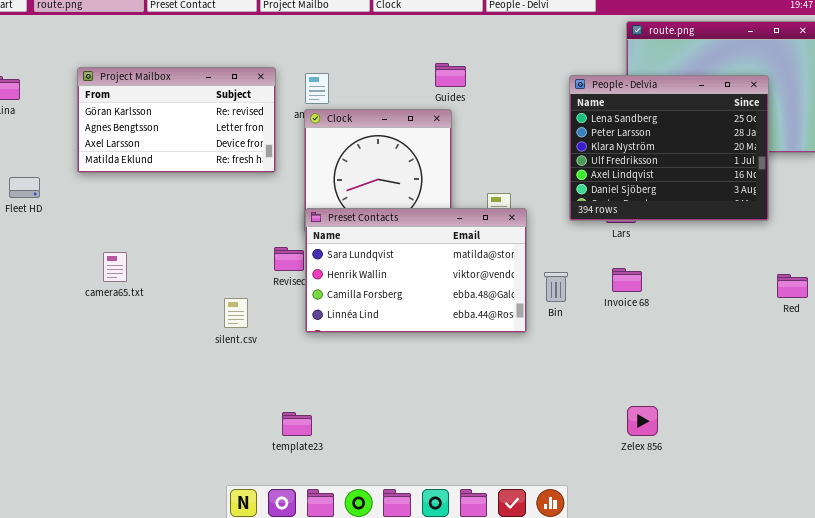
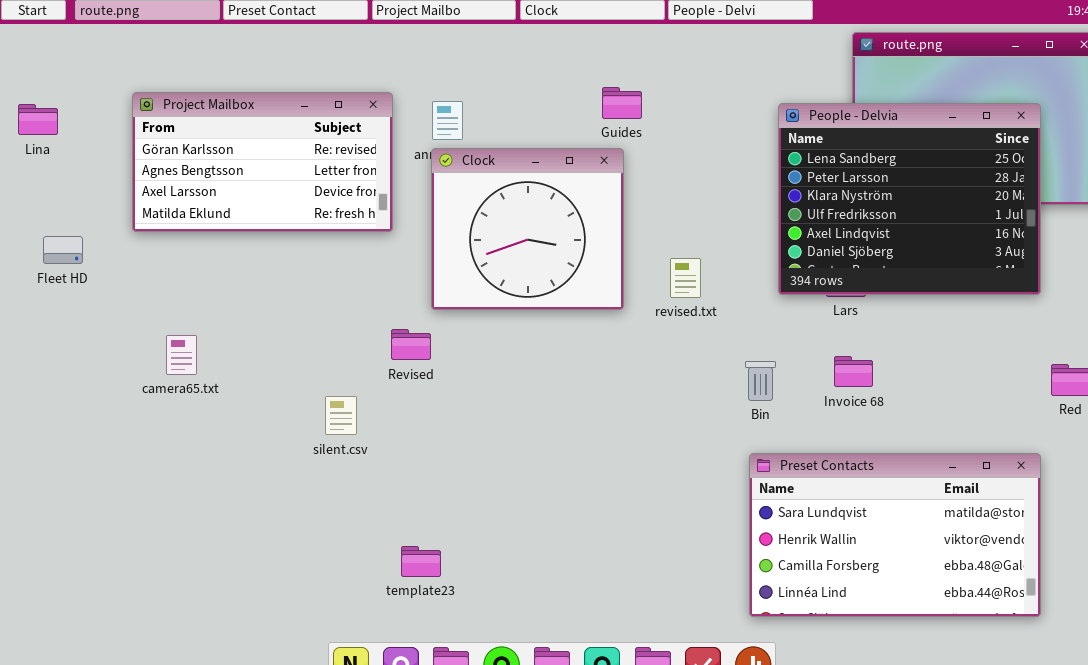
Preset Contacts: [305,208,527,333] -> [749,453,1041,617], moved

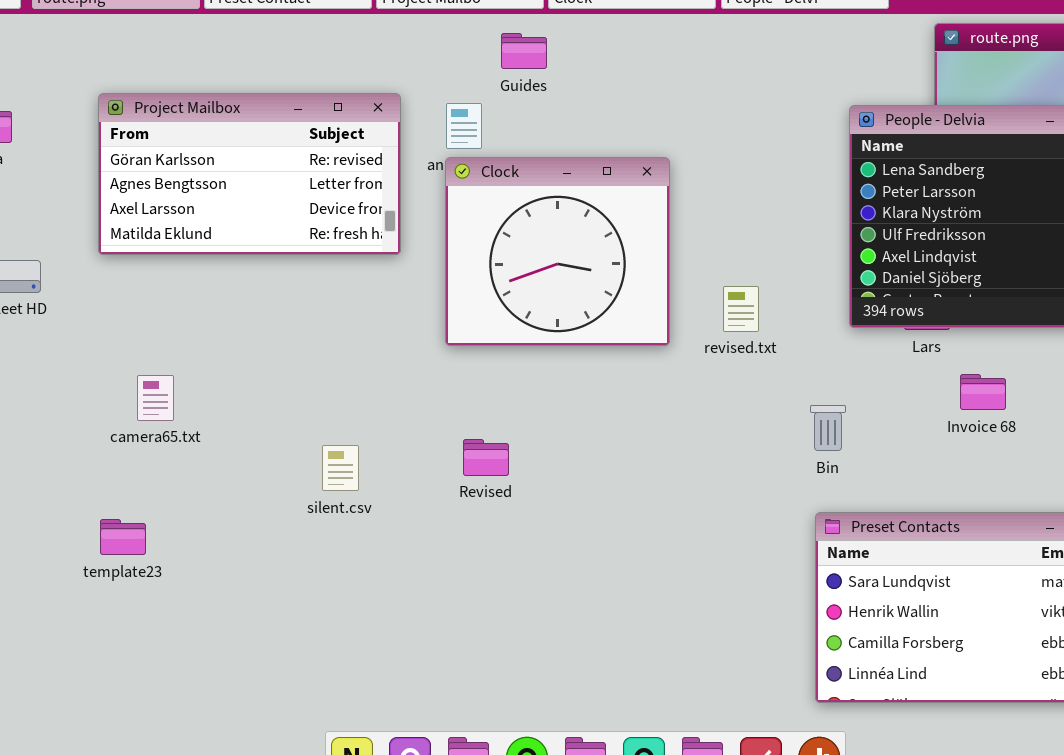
Guides: [602,87,642,119] -> [501,33,547,69], moved
Revised: [391,329,431,360] -> [463,439,509,476], moved
Invoice 68: [834,356,873,387] -> [960,374,1006,410], moved
template23: [401,546,441,577] -> [100,519,146,555], moved

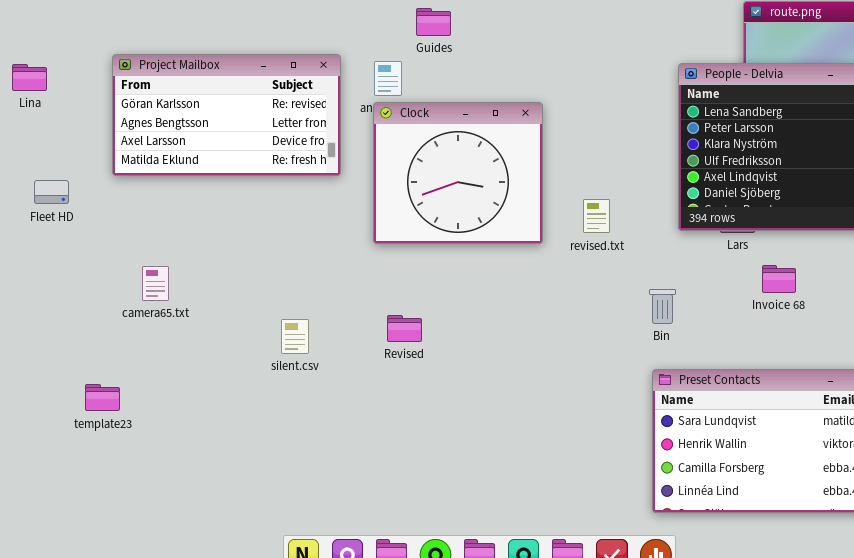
template23: [100,519,146,555] -> [85,384,120,411], moved

